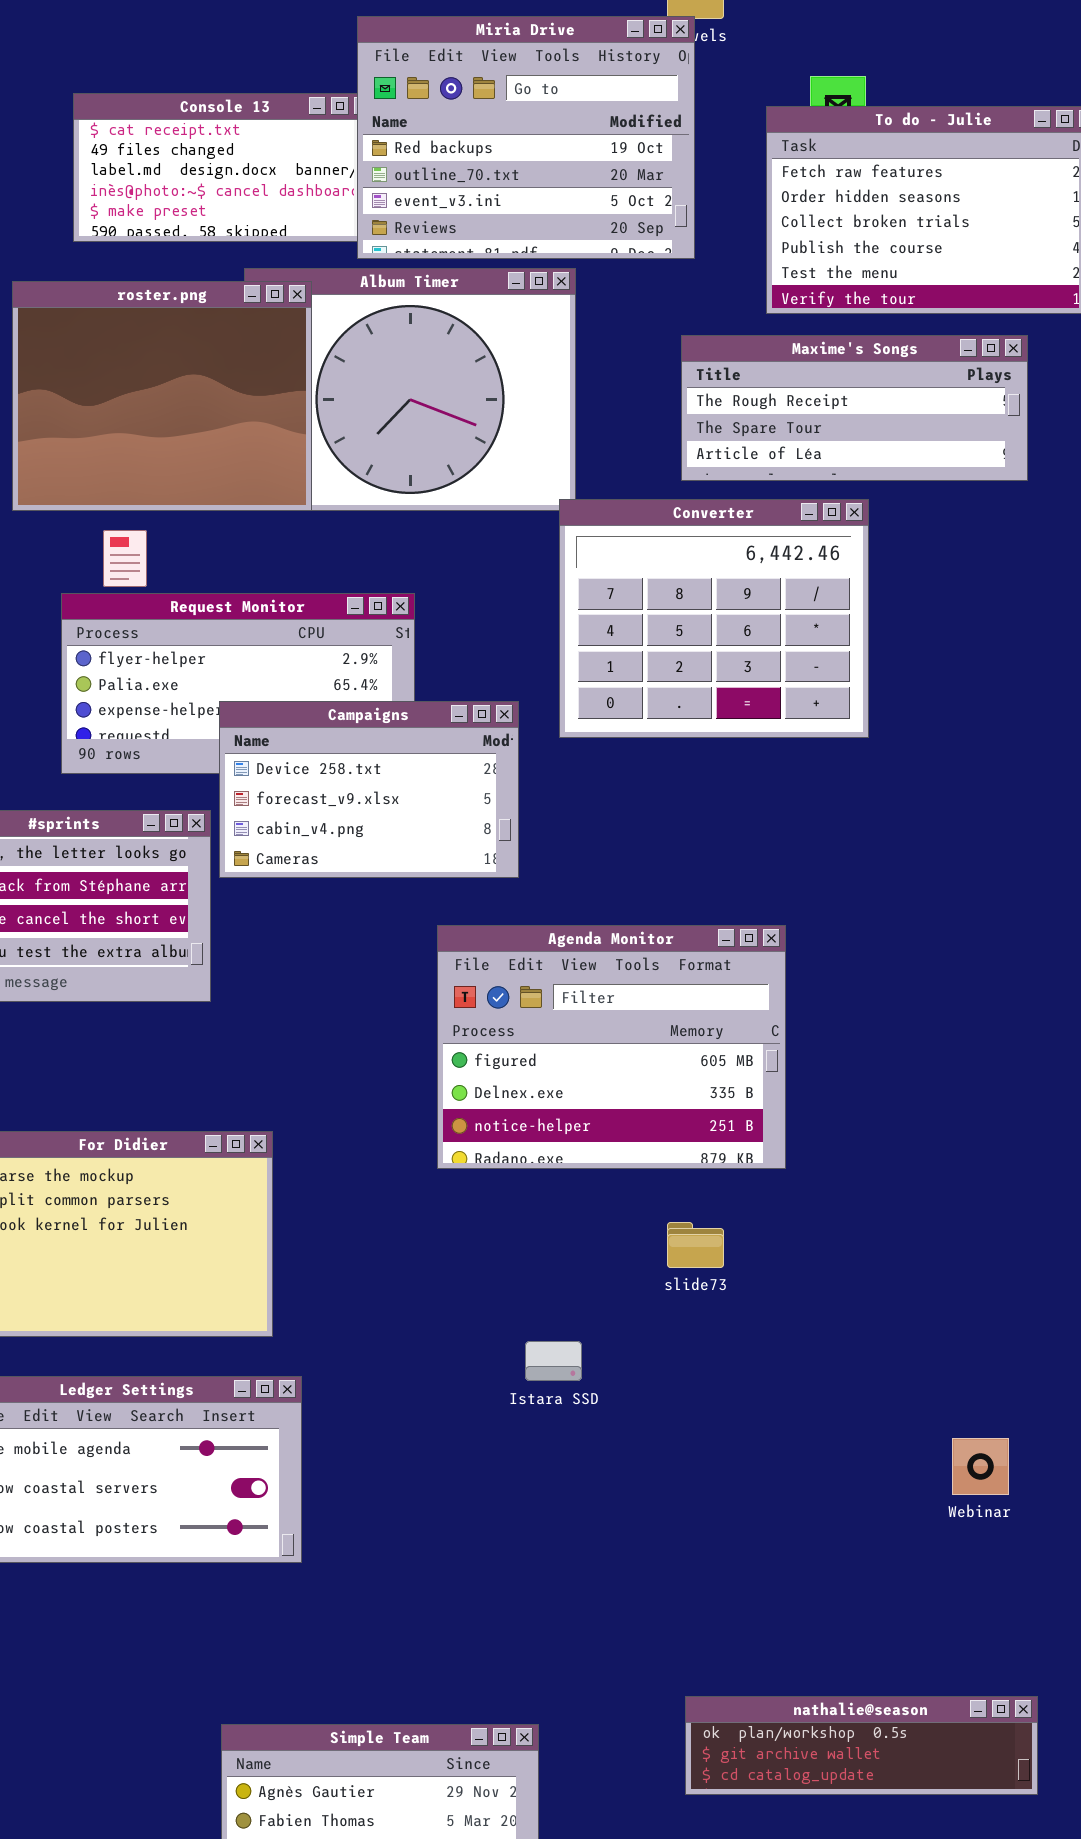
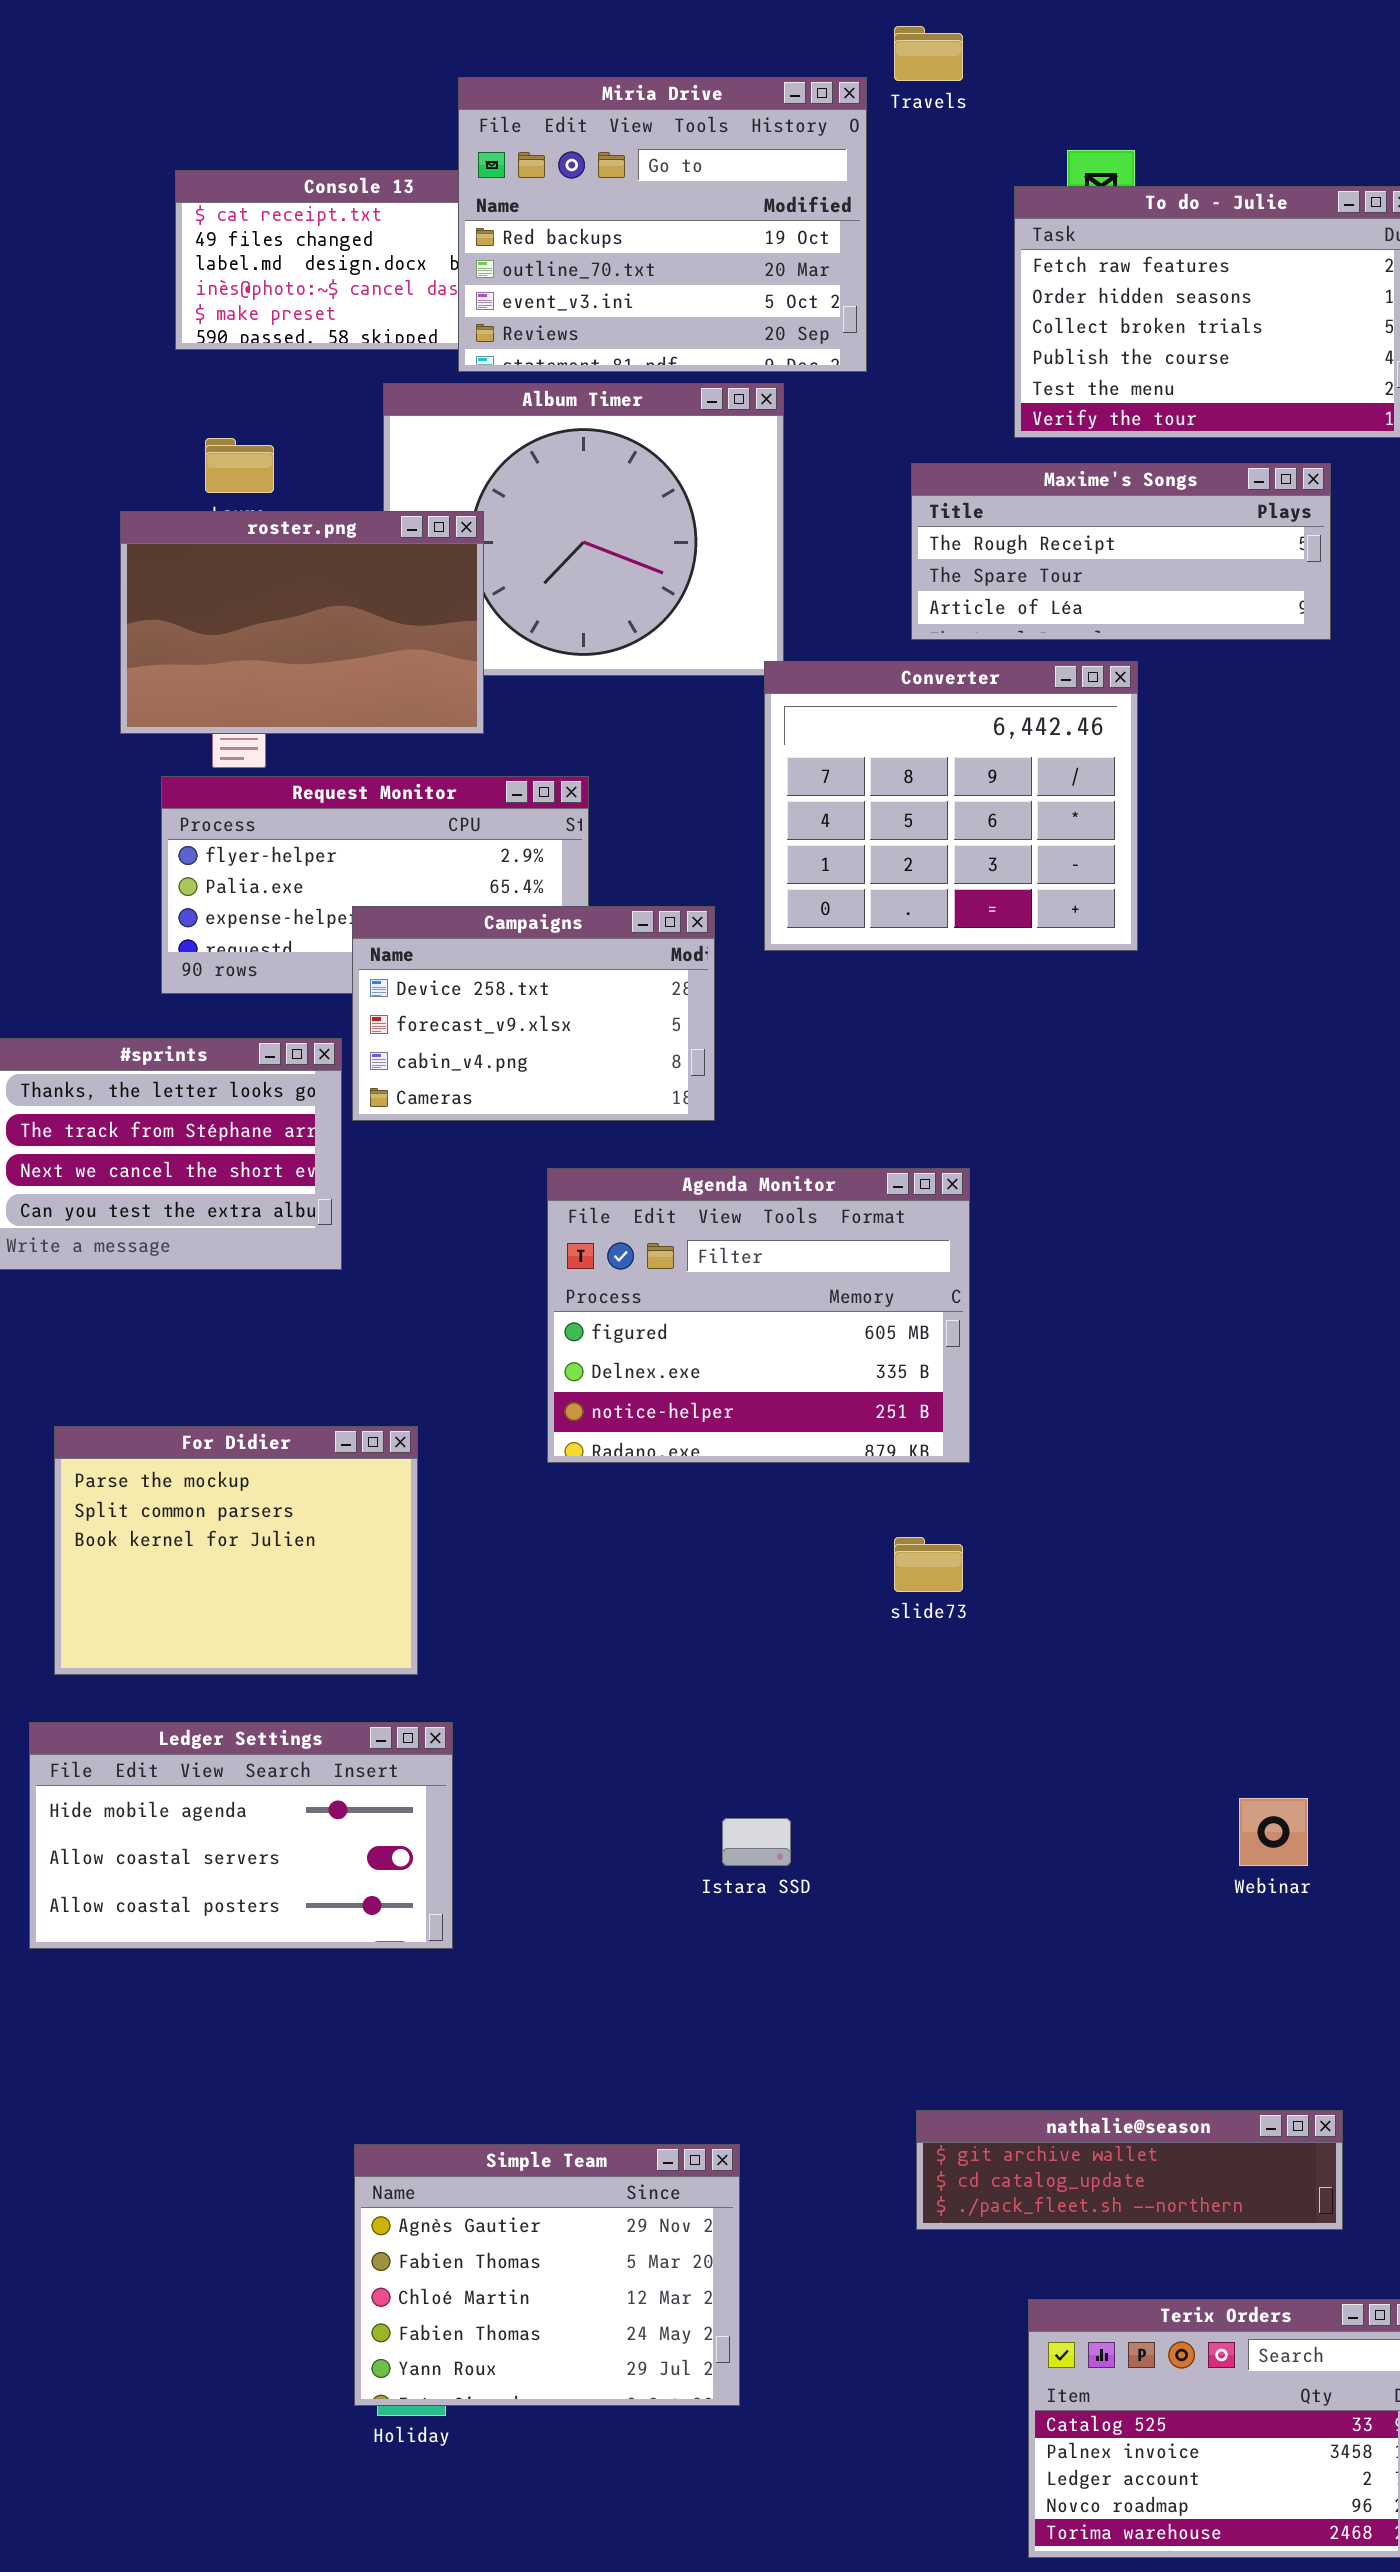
Miria Drive: [357,16,695,259] -> [458,77,867,372], moved
roster.png: [12,281,312,511] -> [120,511,484,734], moved, resized
Agenda Monitor: [437,925,786,1169] -> [547,1168,970,1463], moved
Istara SSD: [525,1341,582,1381] -> [722,1818,791,1866], moved
nathalie@season: [685,1696,1038,1795] -> [916,2110,1343,2230], scrolled down 1 row

